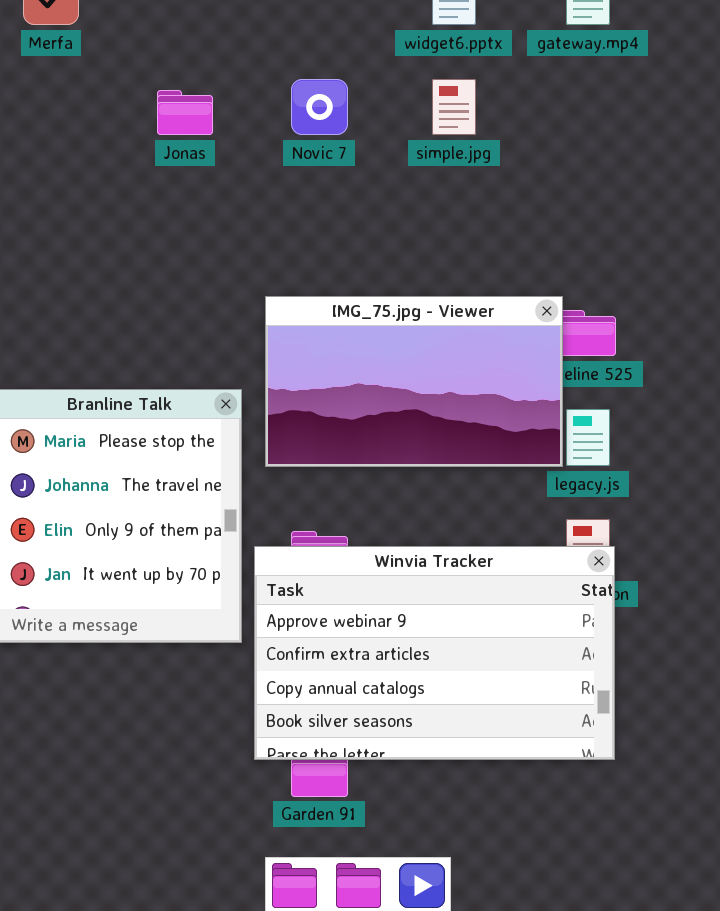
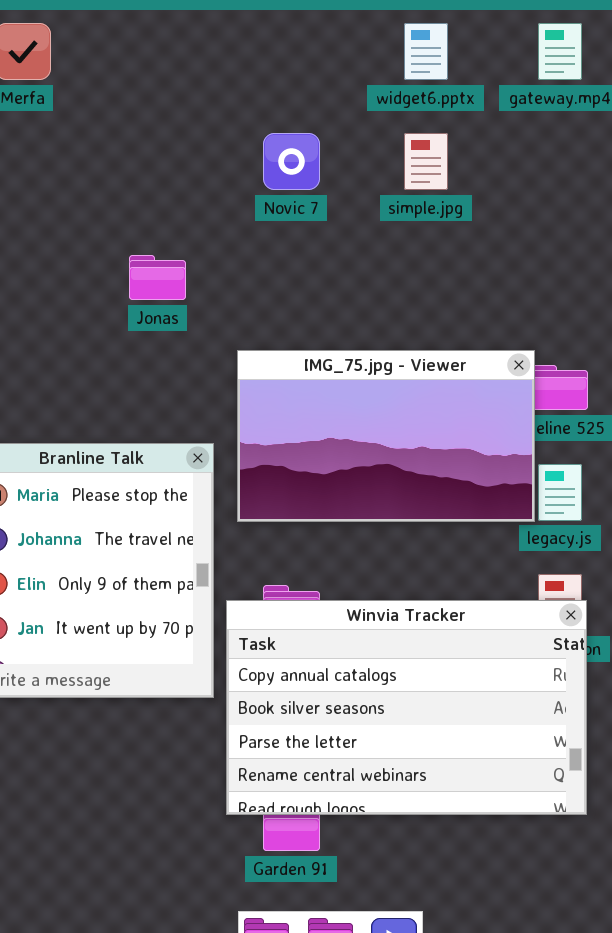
Jonas: [157,90,213,135] -> [129,255,186,300], moved
Winvia Tracker: [254,546,615,760] -> [226,600,587,815], scrolled down 2 rows

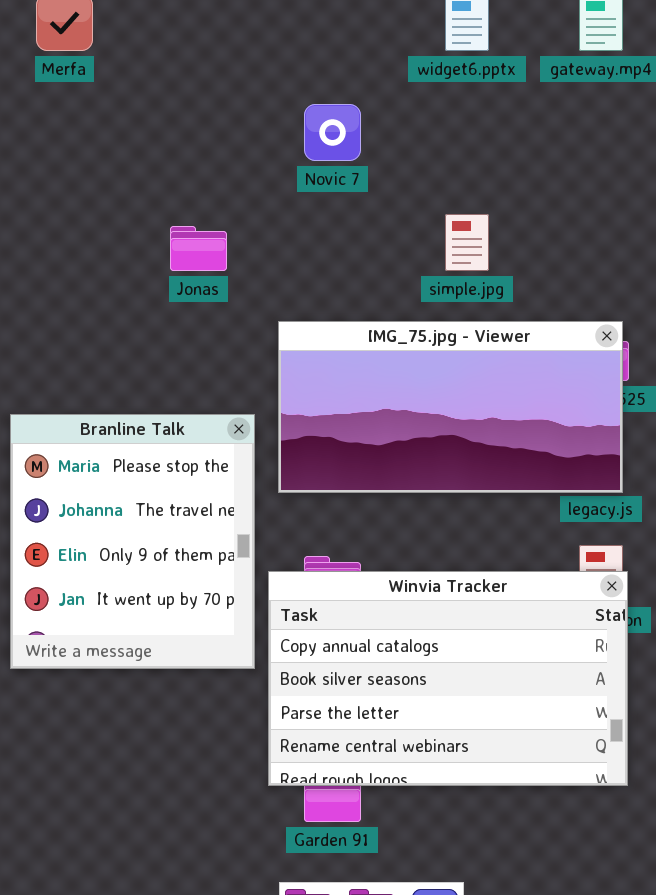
simple.jpg: [404,133,448,190] -> [445,214,489,271], moved
IMG_75.jpg - Viewer: [237,350,535,522] -> [278,321,623,493], resized

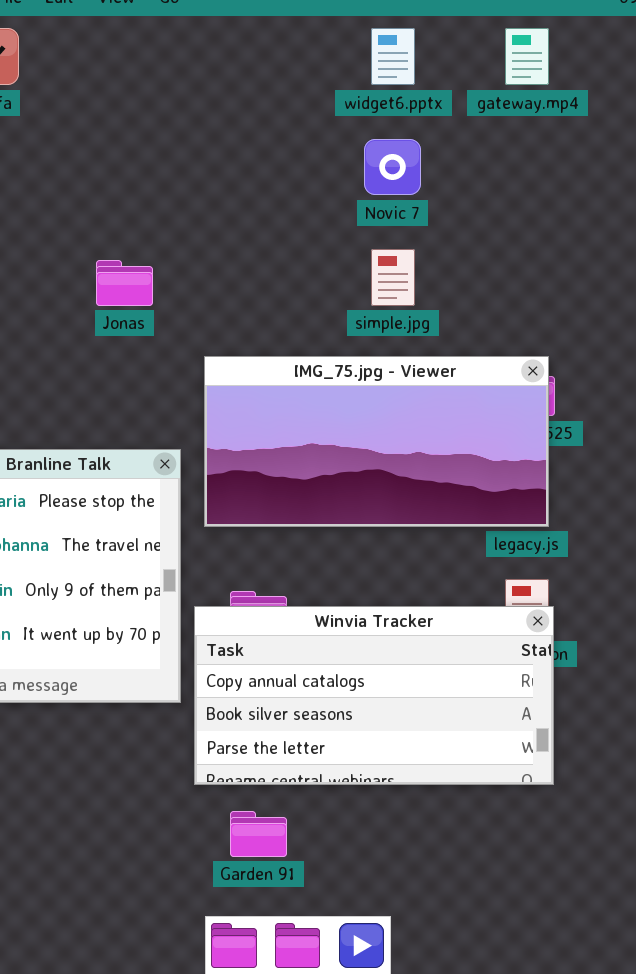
Novic 7: [304,104,361,161] -> [364,139,421,195], moved
Winvia Tracker: [268,571,628,786] -> [194,606,554,785], resized

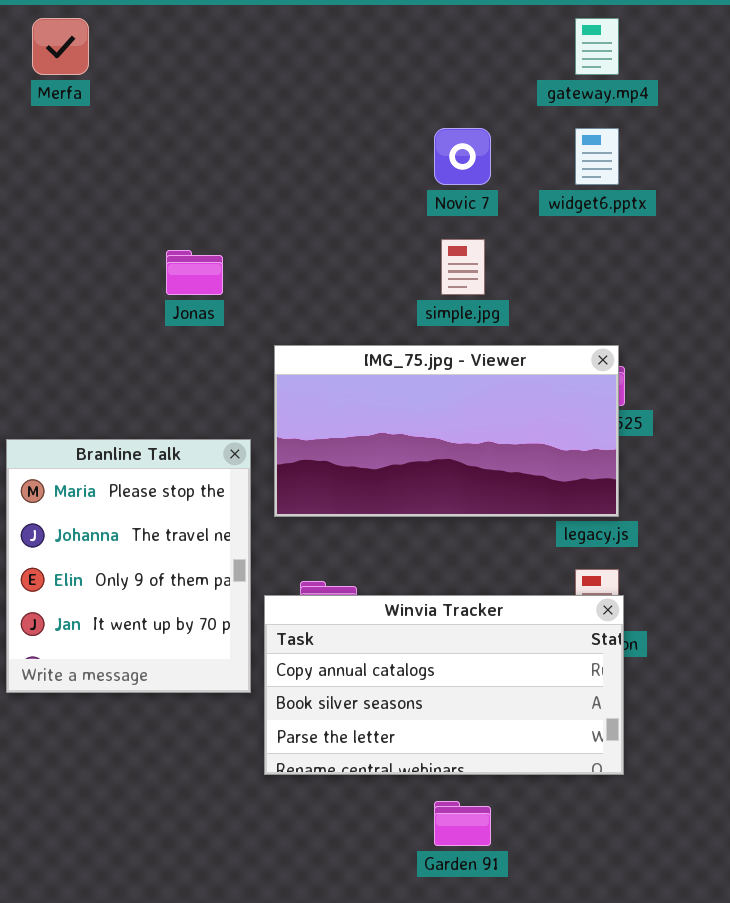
widget6.pptx: [371,28,415,85] -> [575,128,619,185], moved
Garden 91: [230,811,287,857] -> [434,801,491,846], moved

